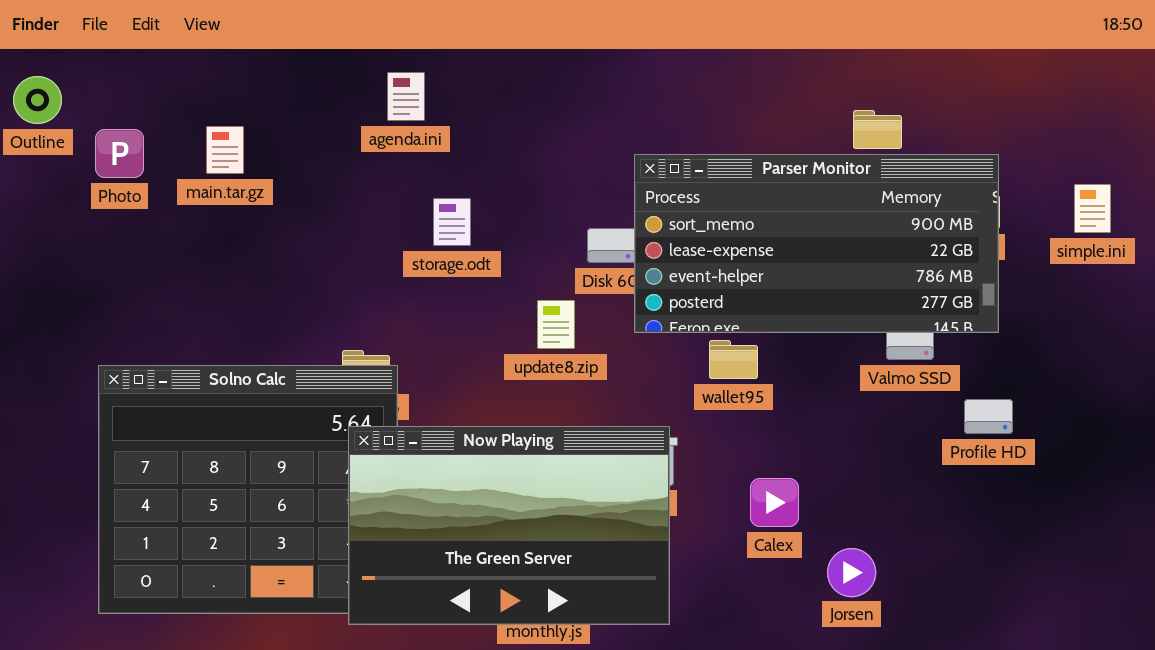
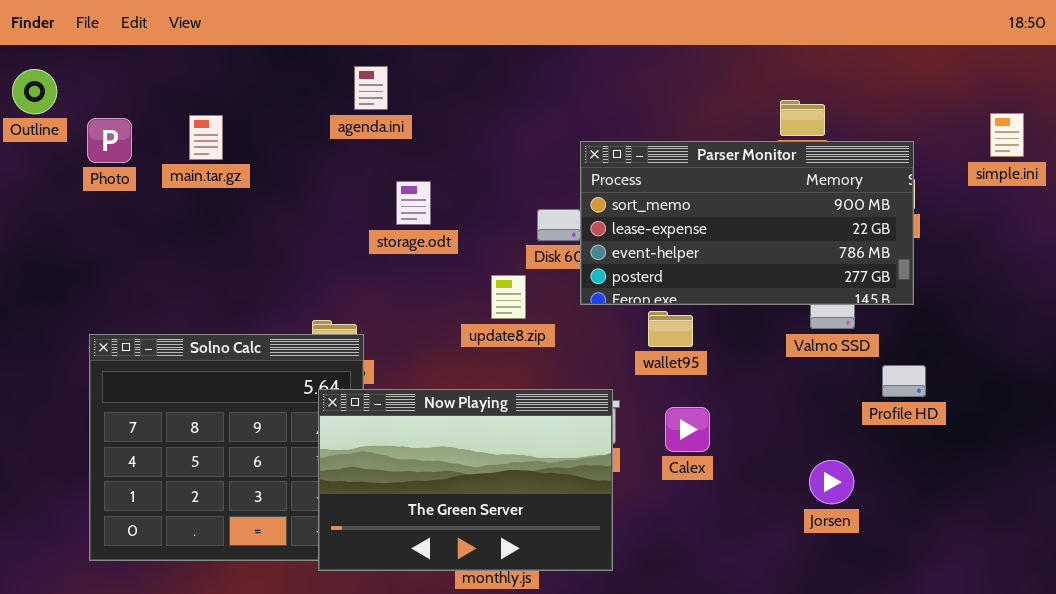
simple.ini: [1074,184,1111,233] -> [990,113,1024,157], moved
Calex: [750,478,799,527] -> [665,407,710,452], moved
Jorsen: [827,548,876,597] -> [809,460,854,504], moved

